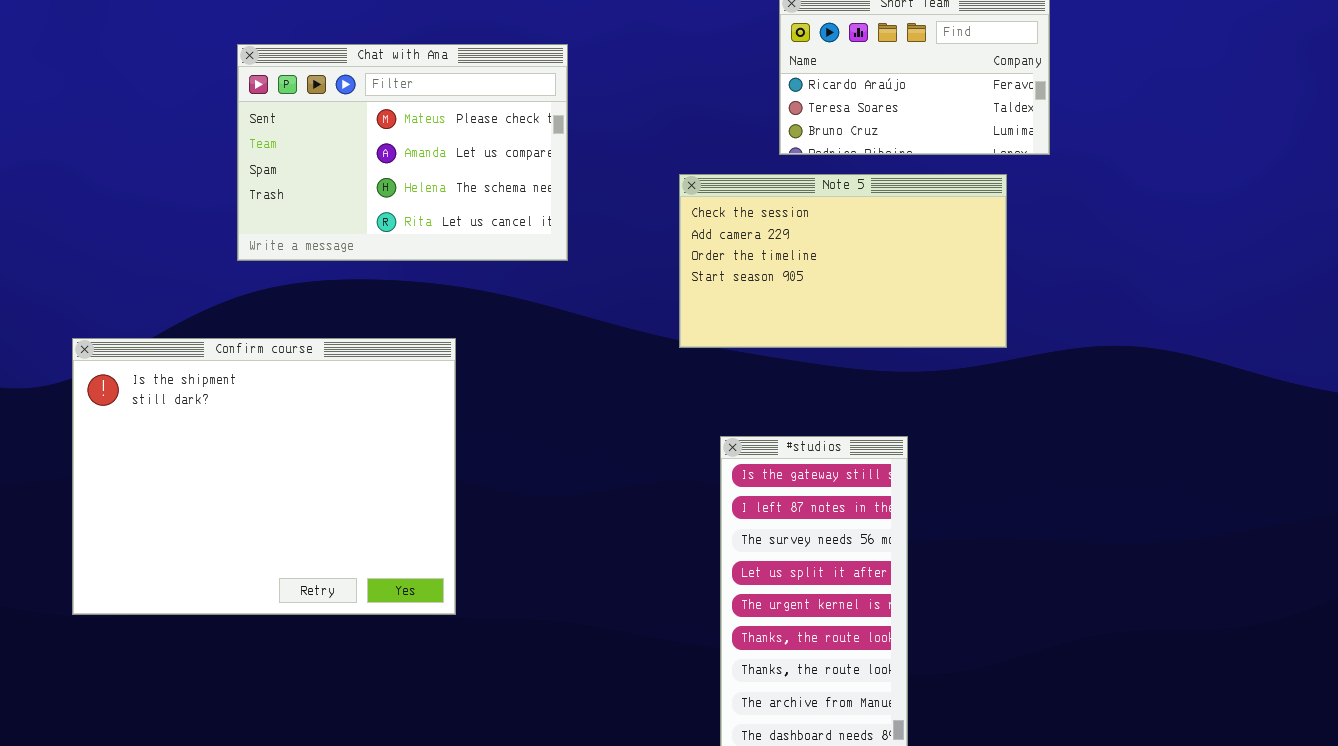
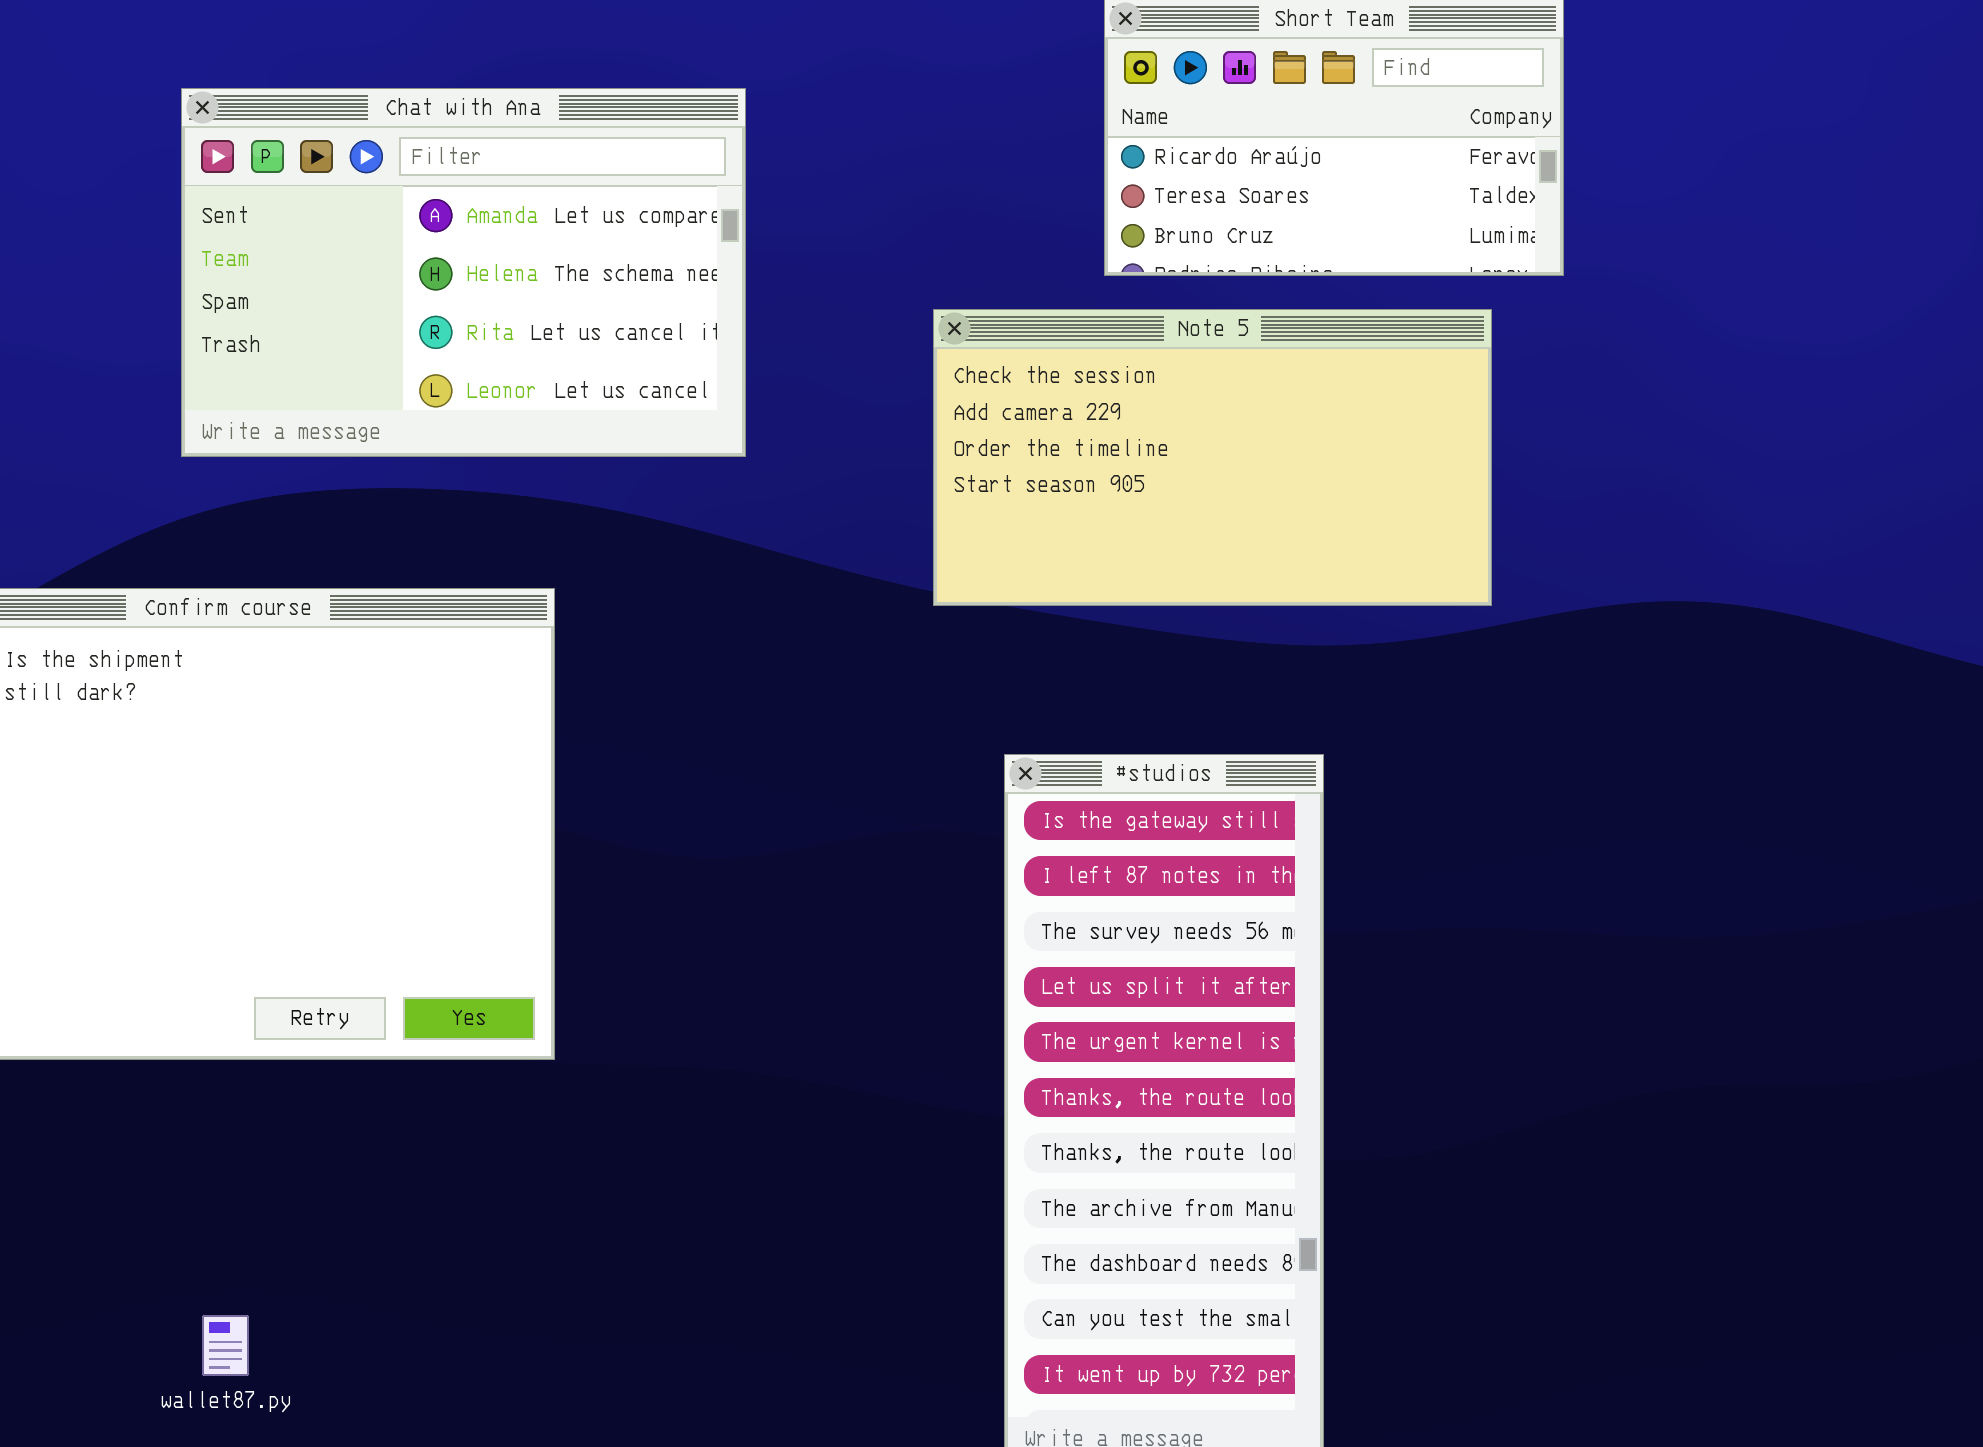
Chat with Ana: [237,44,568,261] -> [181,88,746,457], scrolled down 1 row

